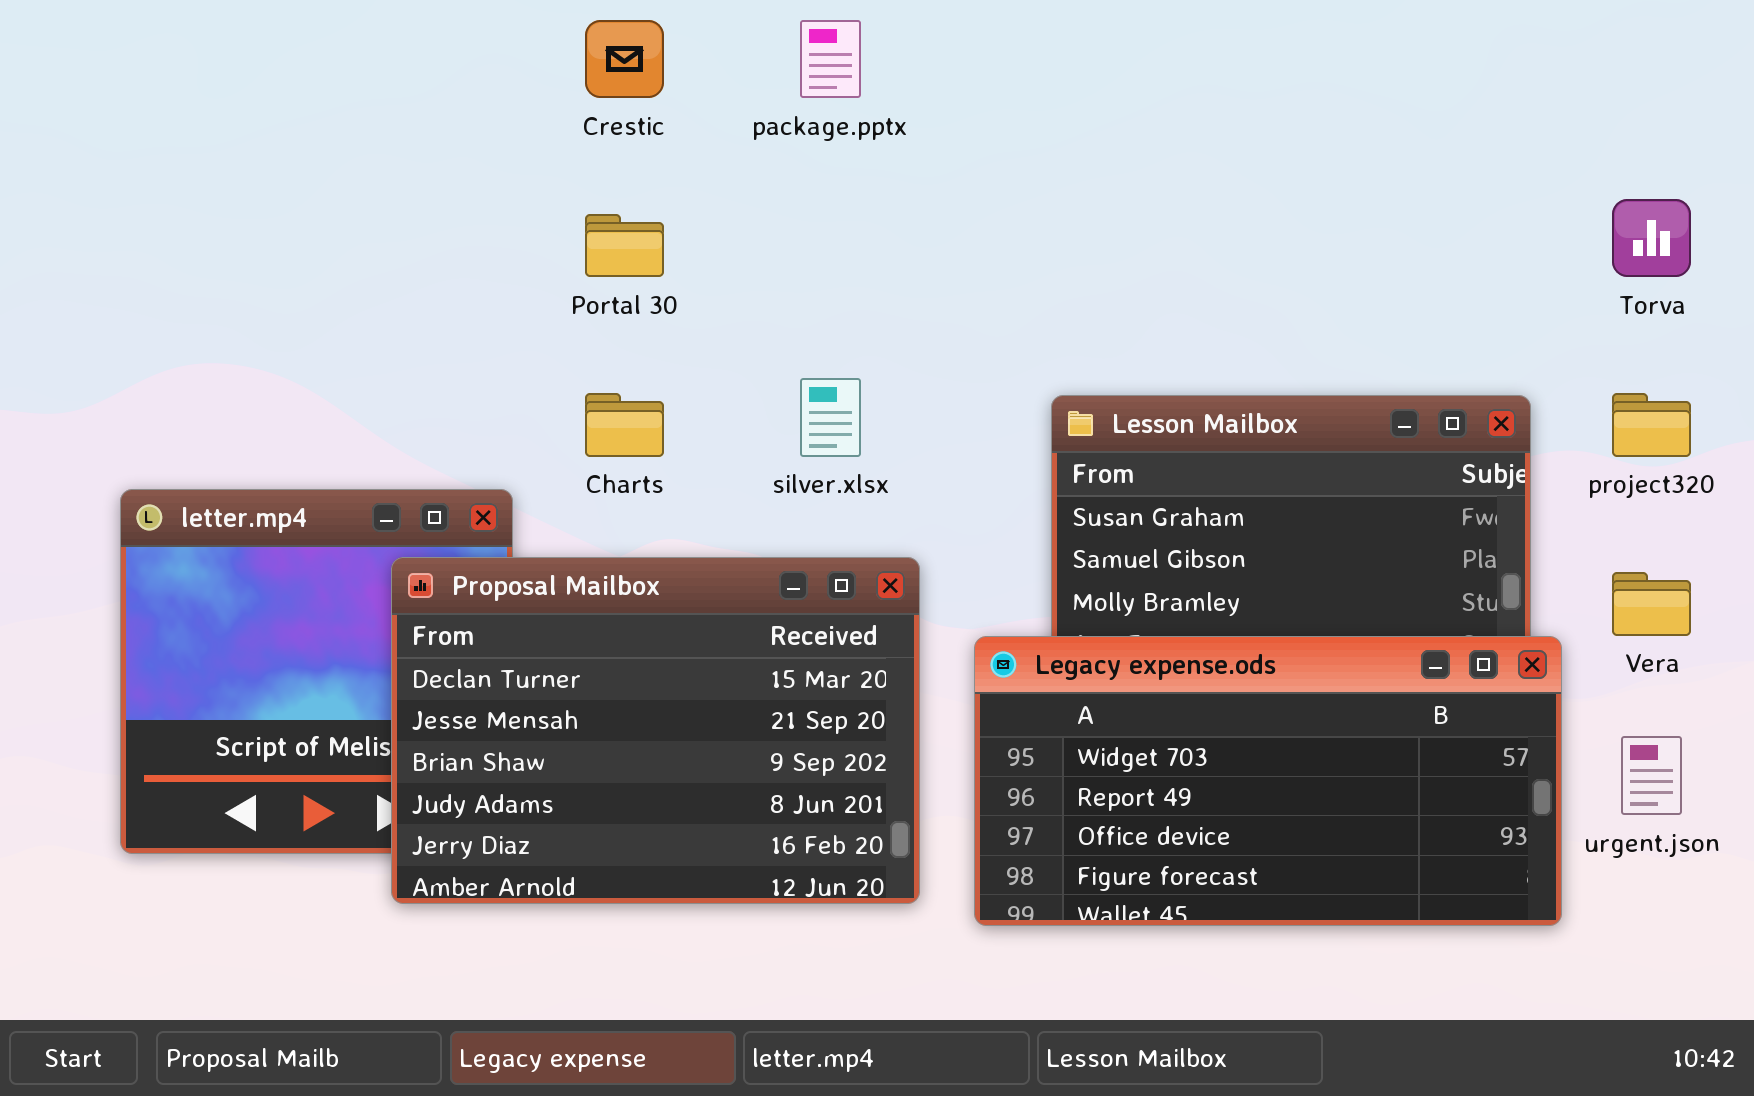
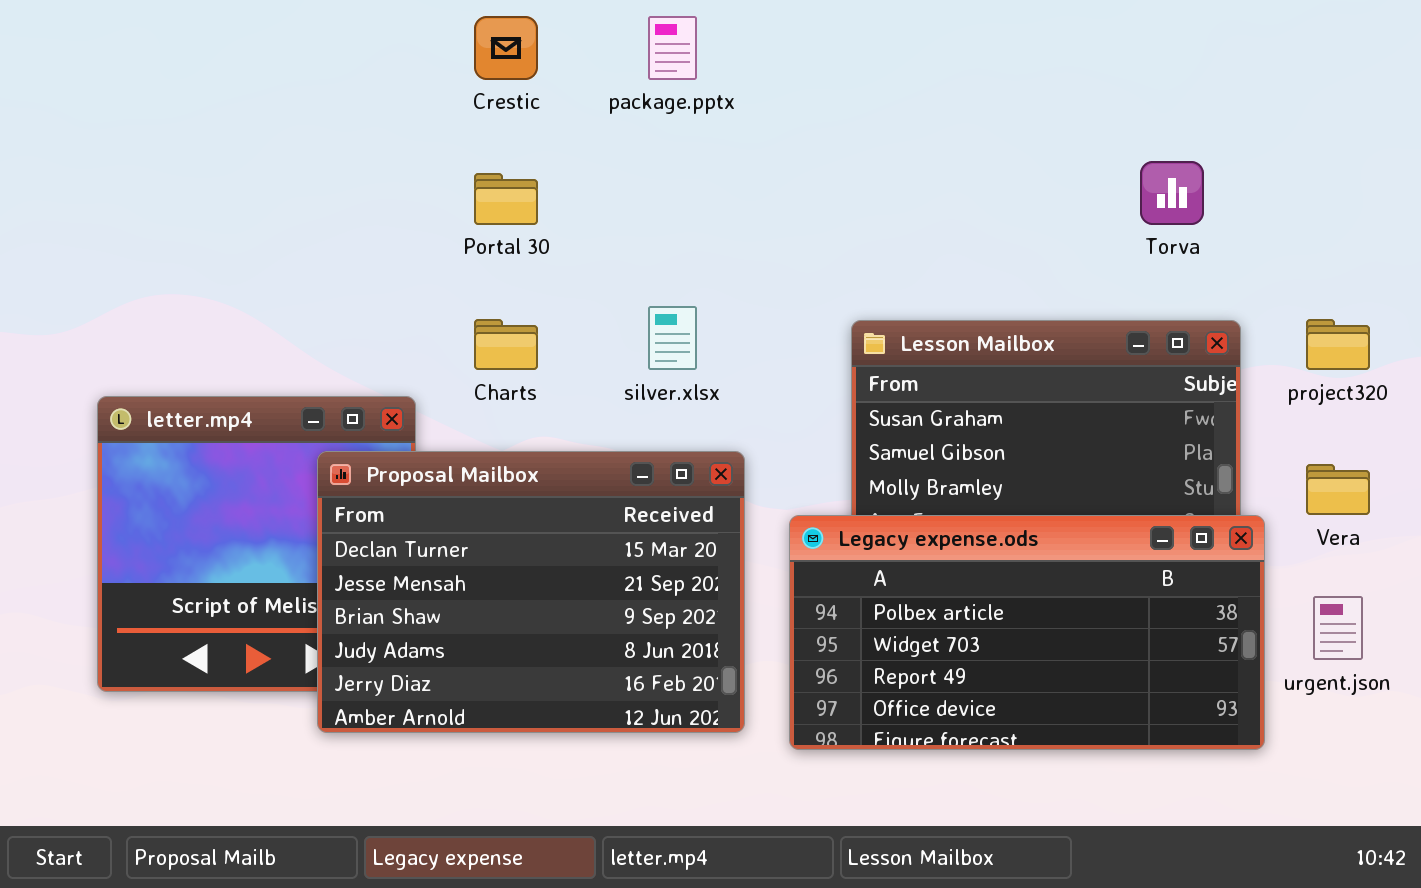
Torva: [1612,199,1691,277] -> [1140,161,1204,225], moved
Legacy expense.ods: [974,636,1562,926] -> [789,515,1265,750], scrolled up 1 row

